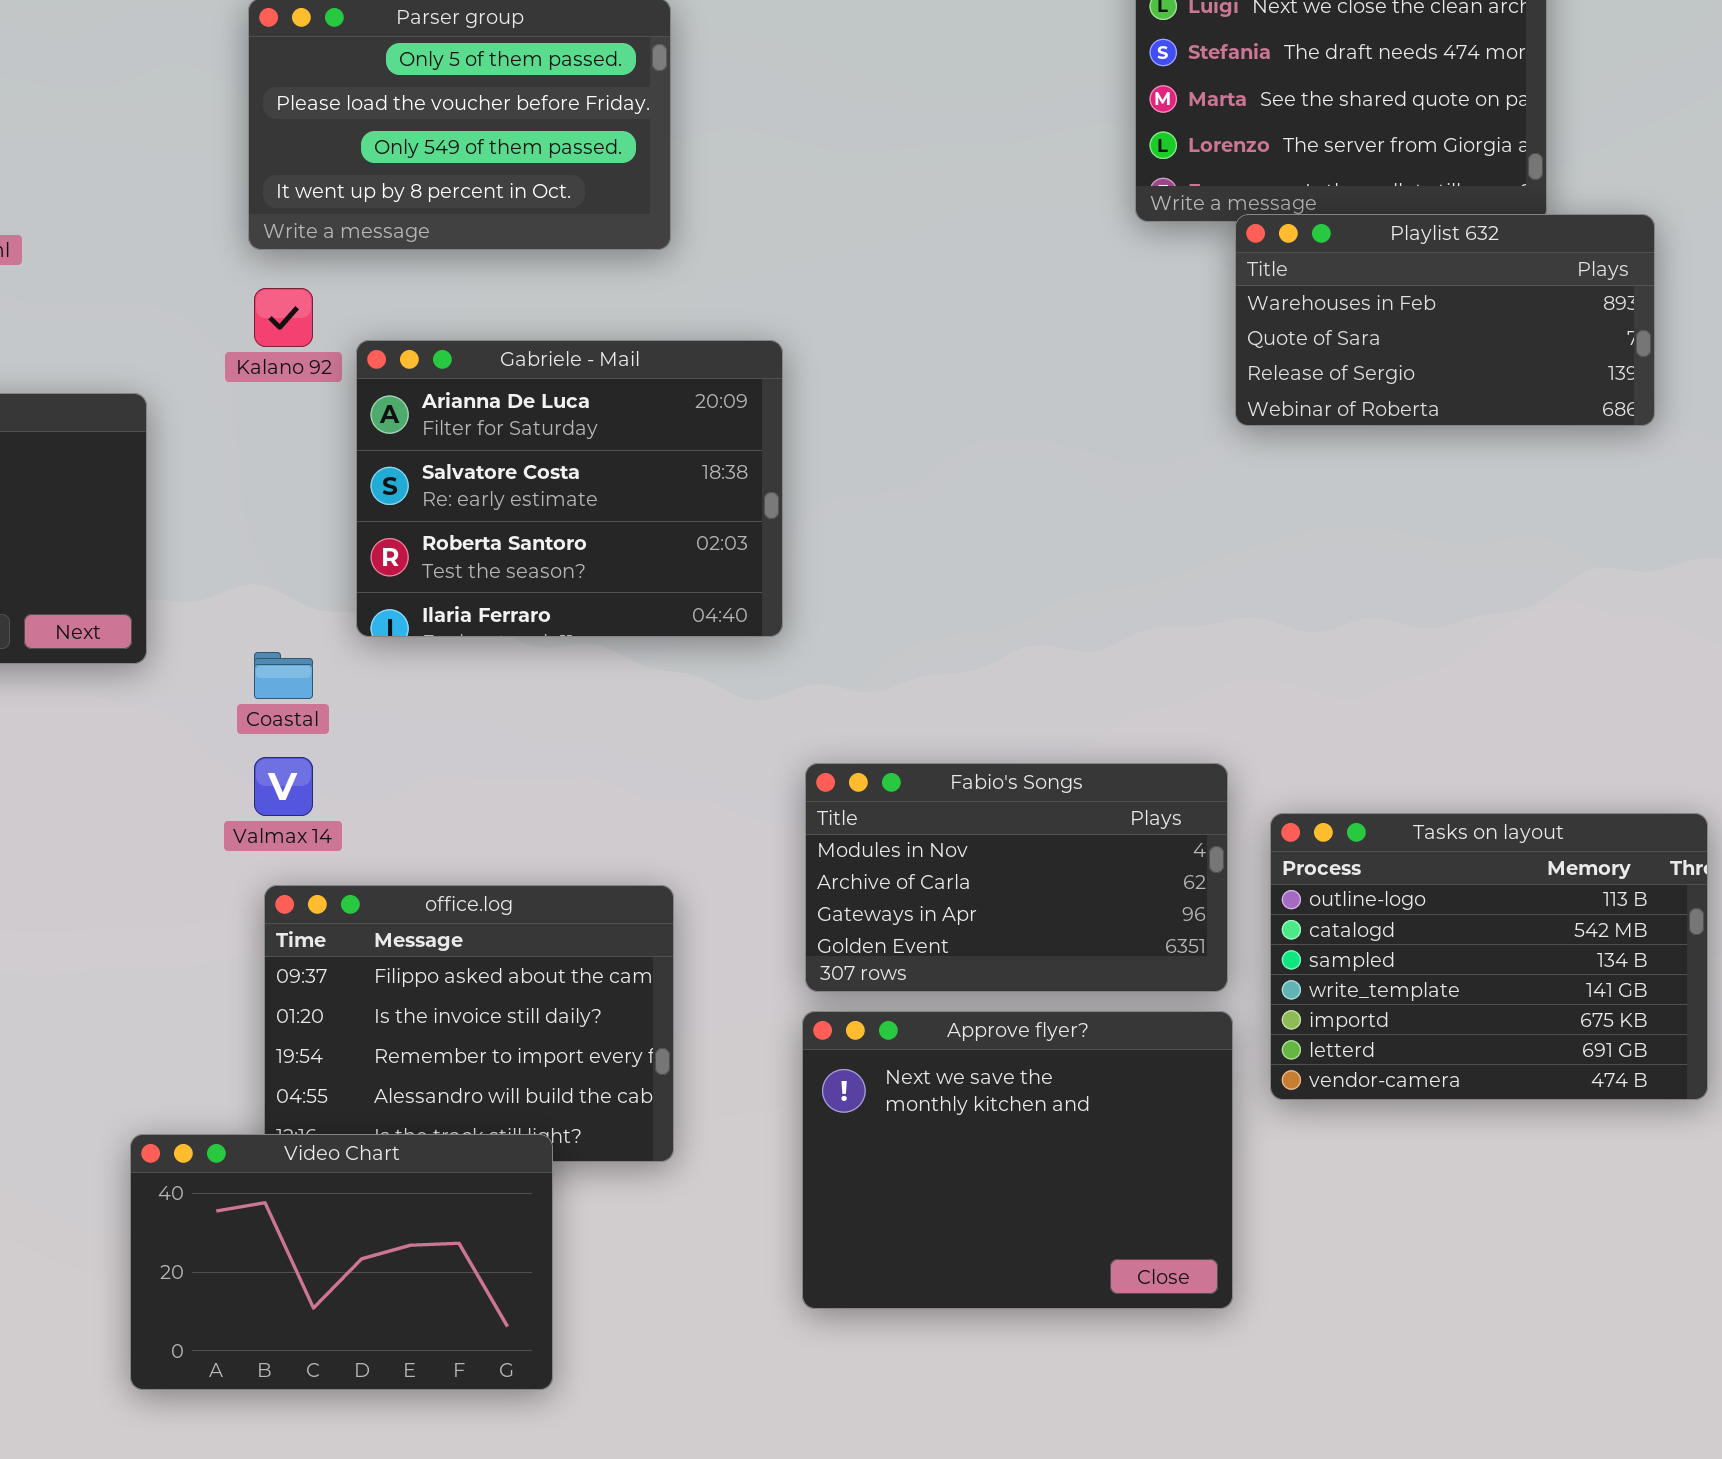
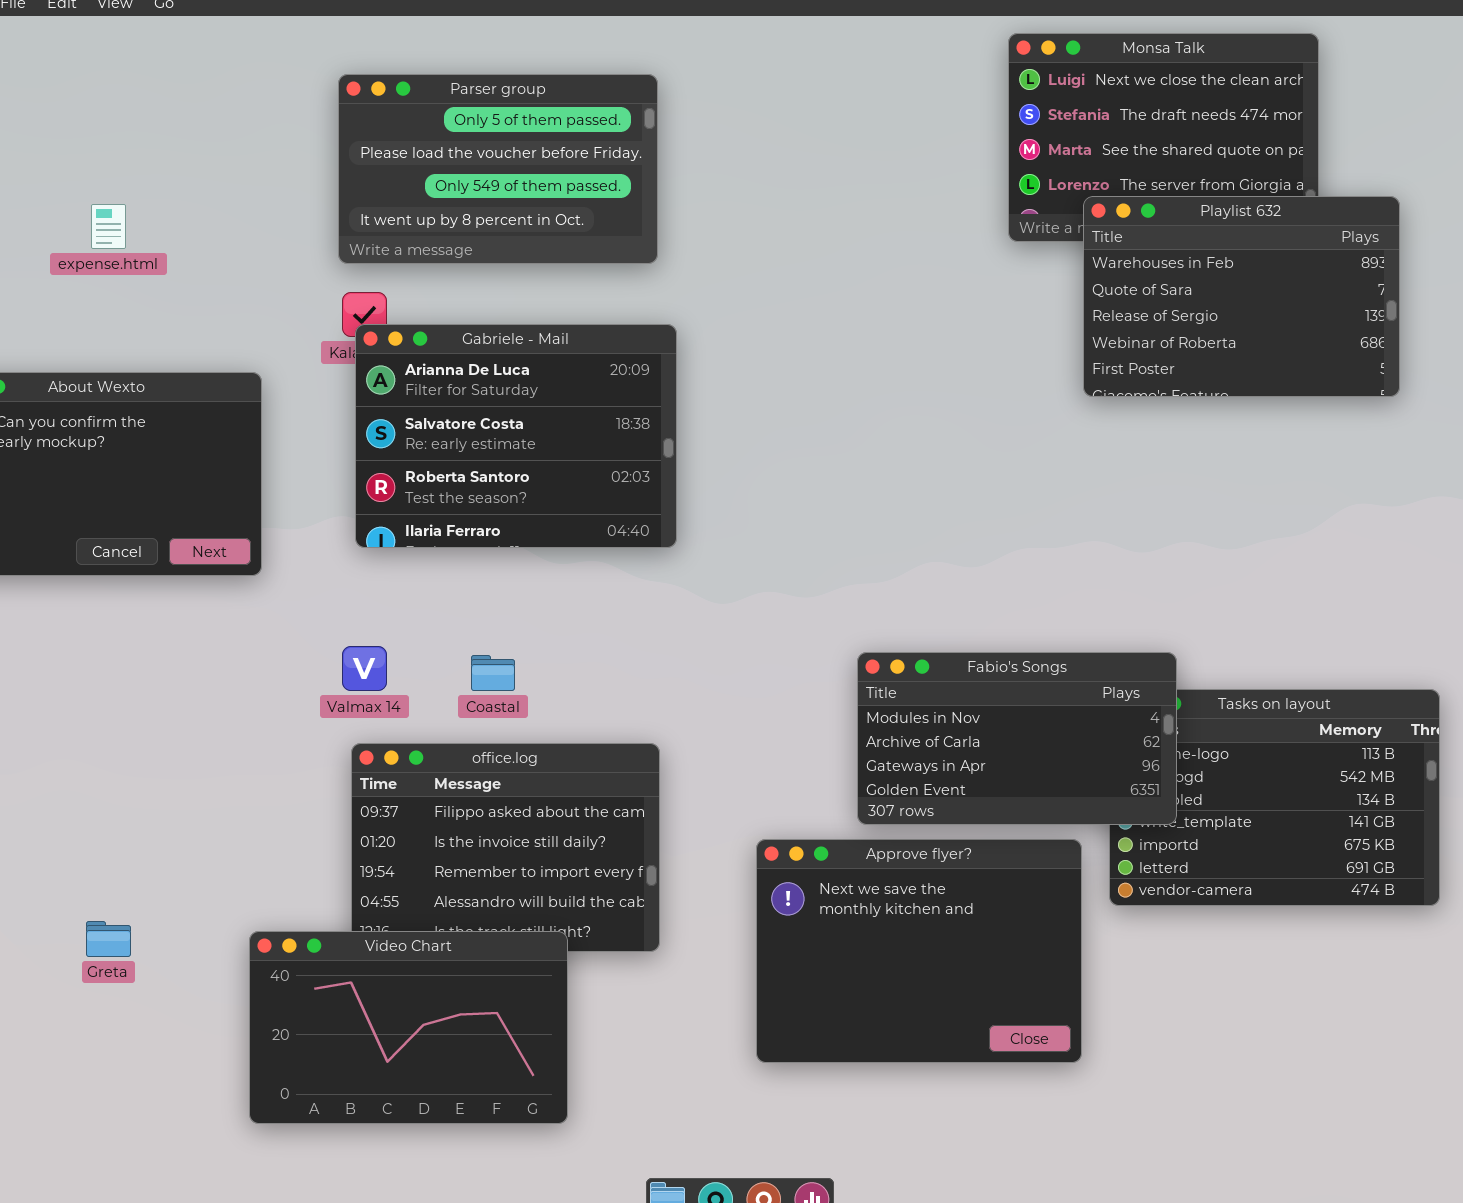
Playlist 632: [1235,214,1655,426] -> [1083,196,1400,397], resized
Gabriele - Mail: [356,340,783,637] -> [355,324,677,548], moved
Coastal: [254,652,313,699] -> [471,655,515,691], moved
Fabio's Songs: [805,763,1228,992] -> [857,652,1177,825], moved

